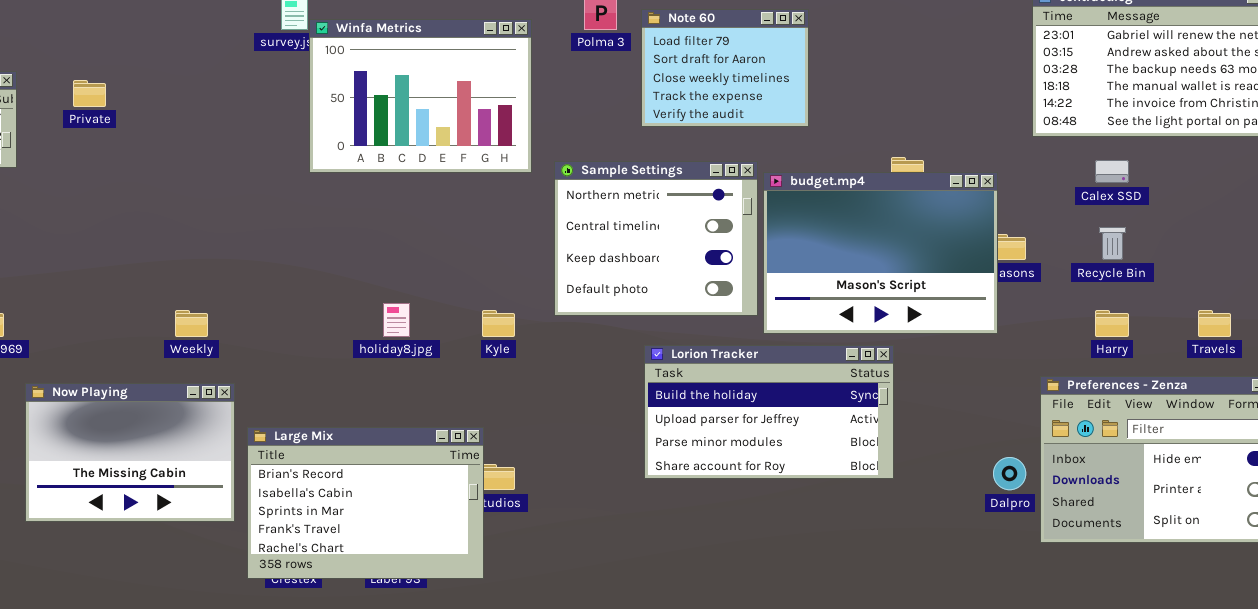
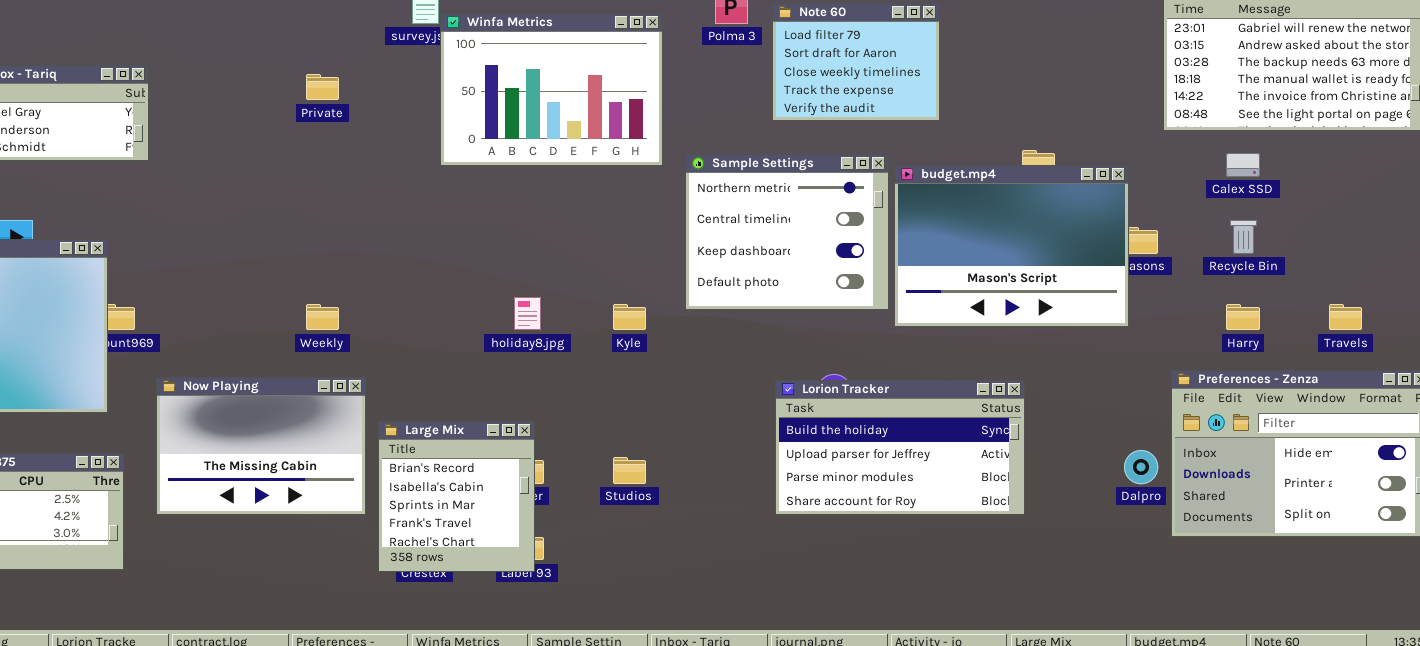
Private: [73,80,106,107] -> [306,74,339,100], moved
Lorion Tracker: [644,345,894,479] -> [775,380,1025,515], moved
Large Mix: [247,427,484,579] -> [378,421,535,572], resized

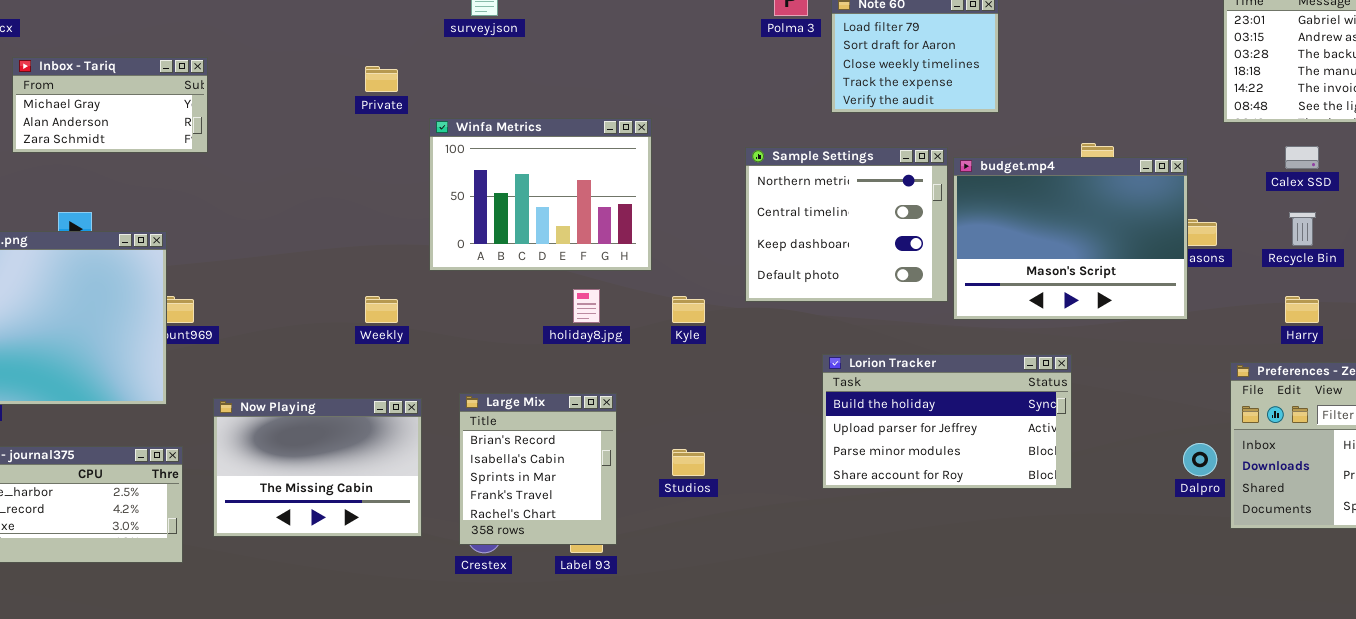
Winfa Metrics: [440,13,663,166] -> [429,118,652,271], moved
Now Playing: [156,377,366,515] -> [213,398,422,537], moved
Lorion Tracker: [775,380,1025,515] -> [822,354,1072,489], moved
Large Mix: [378,421,535,572] -> [459,393,617,545], moved

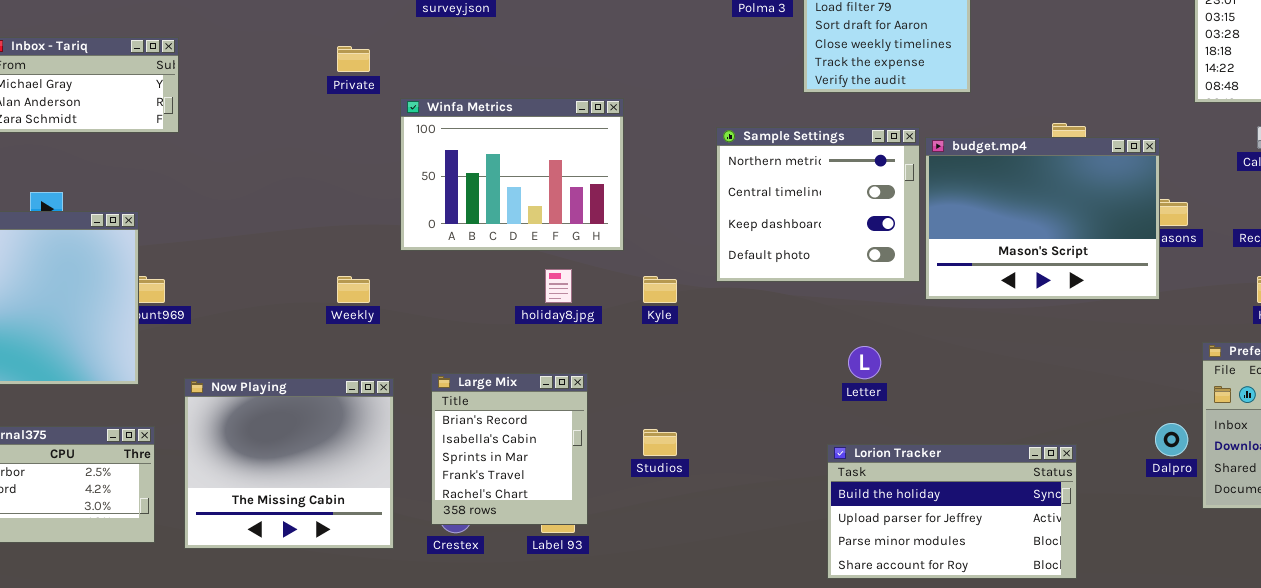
Lorion Tracker: [822,354,1072,489] -> [827,444,1077,579], moved
Now Playing: [213,398,422,537] -> [184,378,394,549], resized

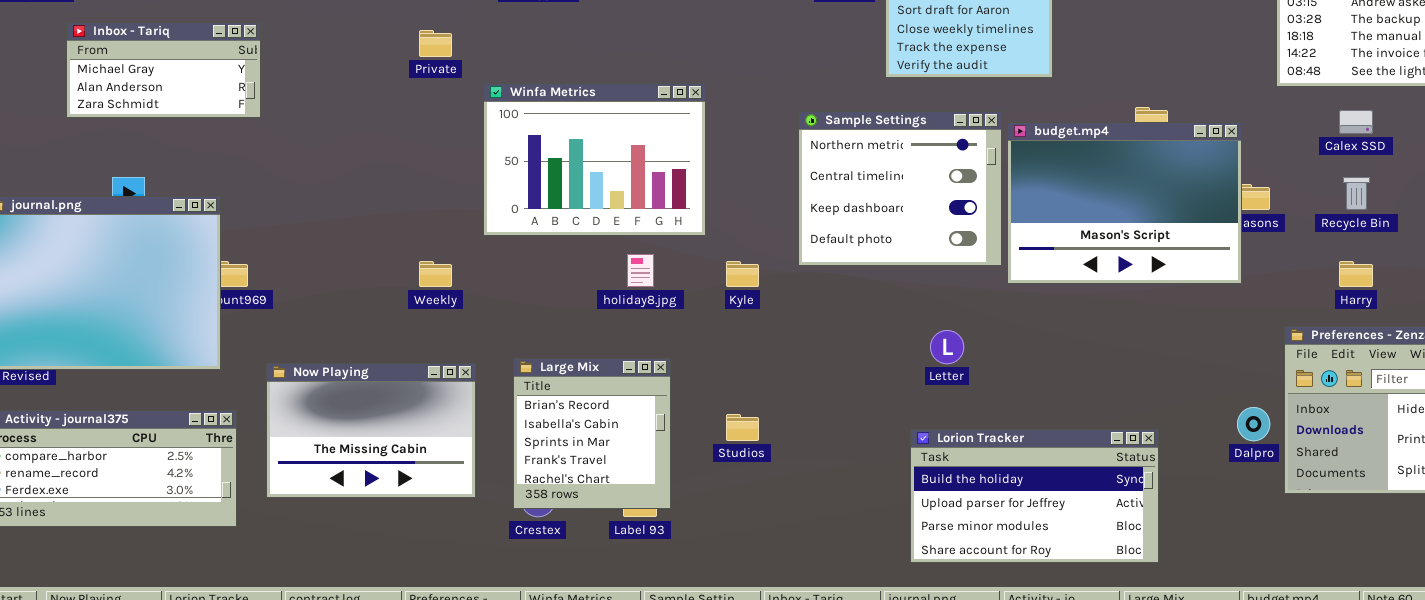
Now Playing: [184,378,394,549] -> [266,363,476,498], resized

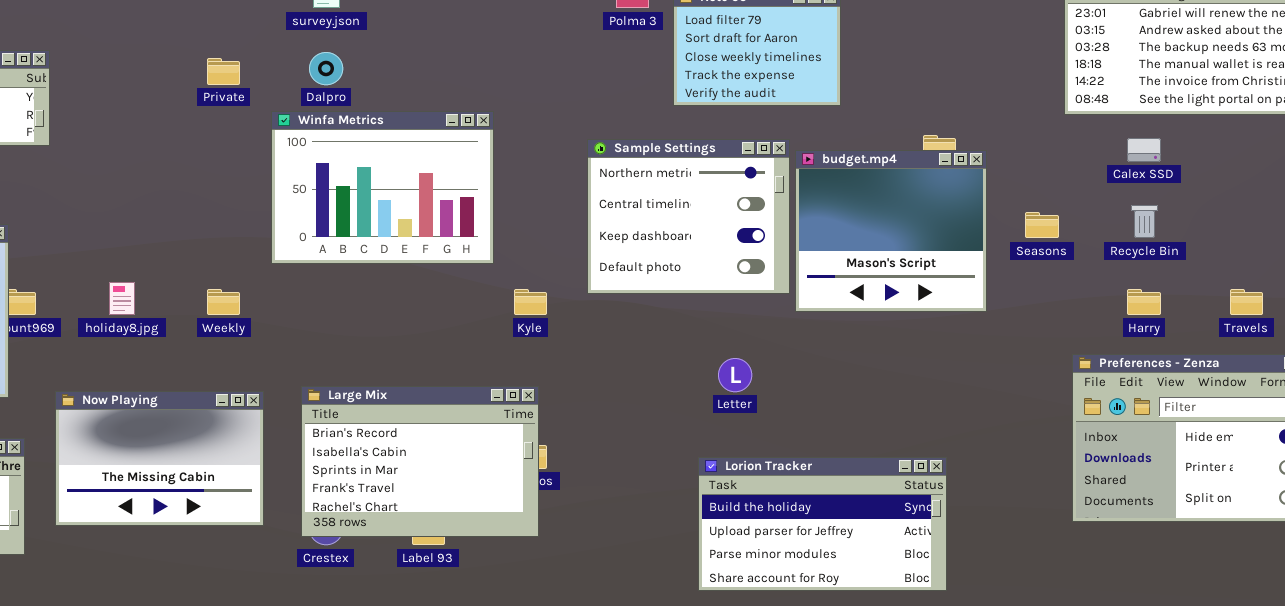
budget.mp4: [1007,122,1242,284] -> [795,150,987,312], resized
holiday8.jpg: [627,254,654,287] -> [109,282,135,315], moved
Large Mix: [513,358,671,509] -> [301,386,539,537], resized
Dalpro: [1237,407,1270,441] -> [309,52,343,85], moved

